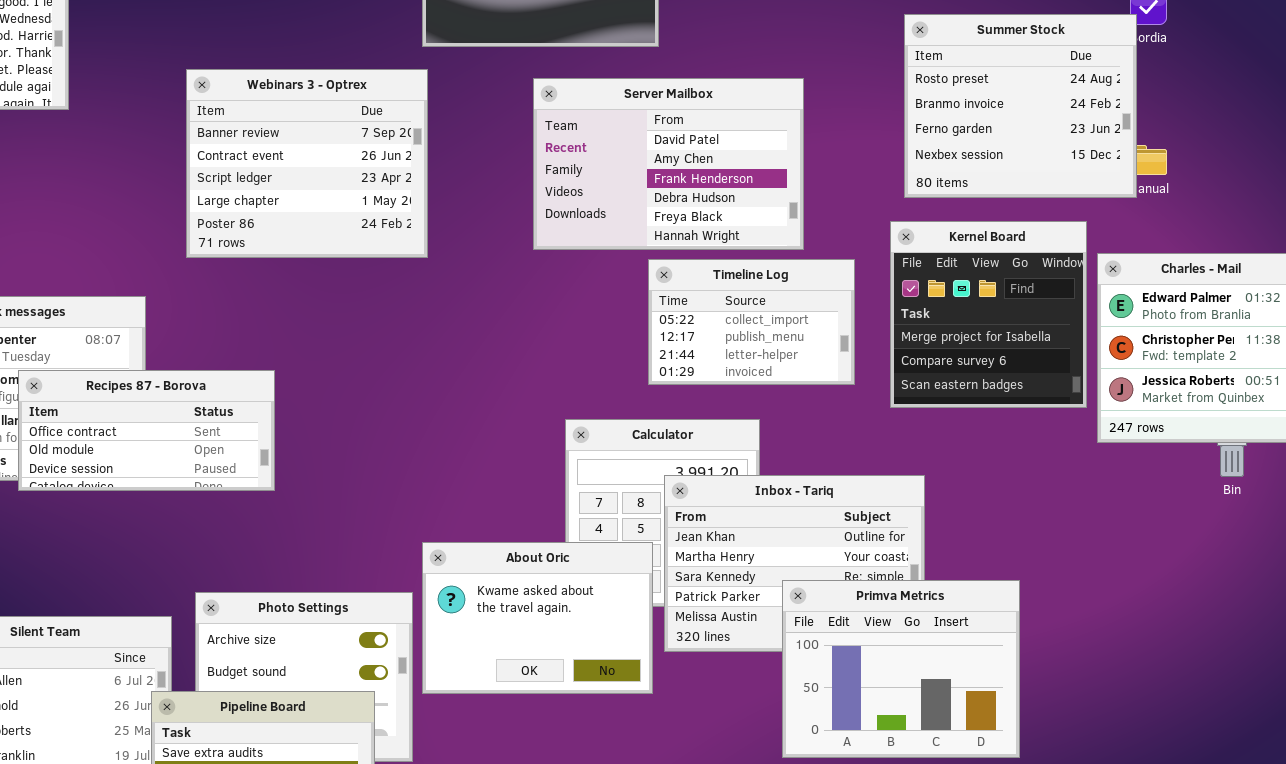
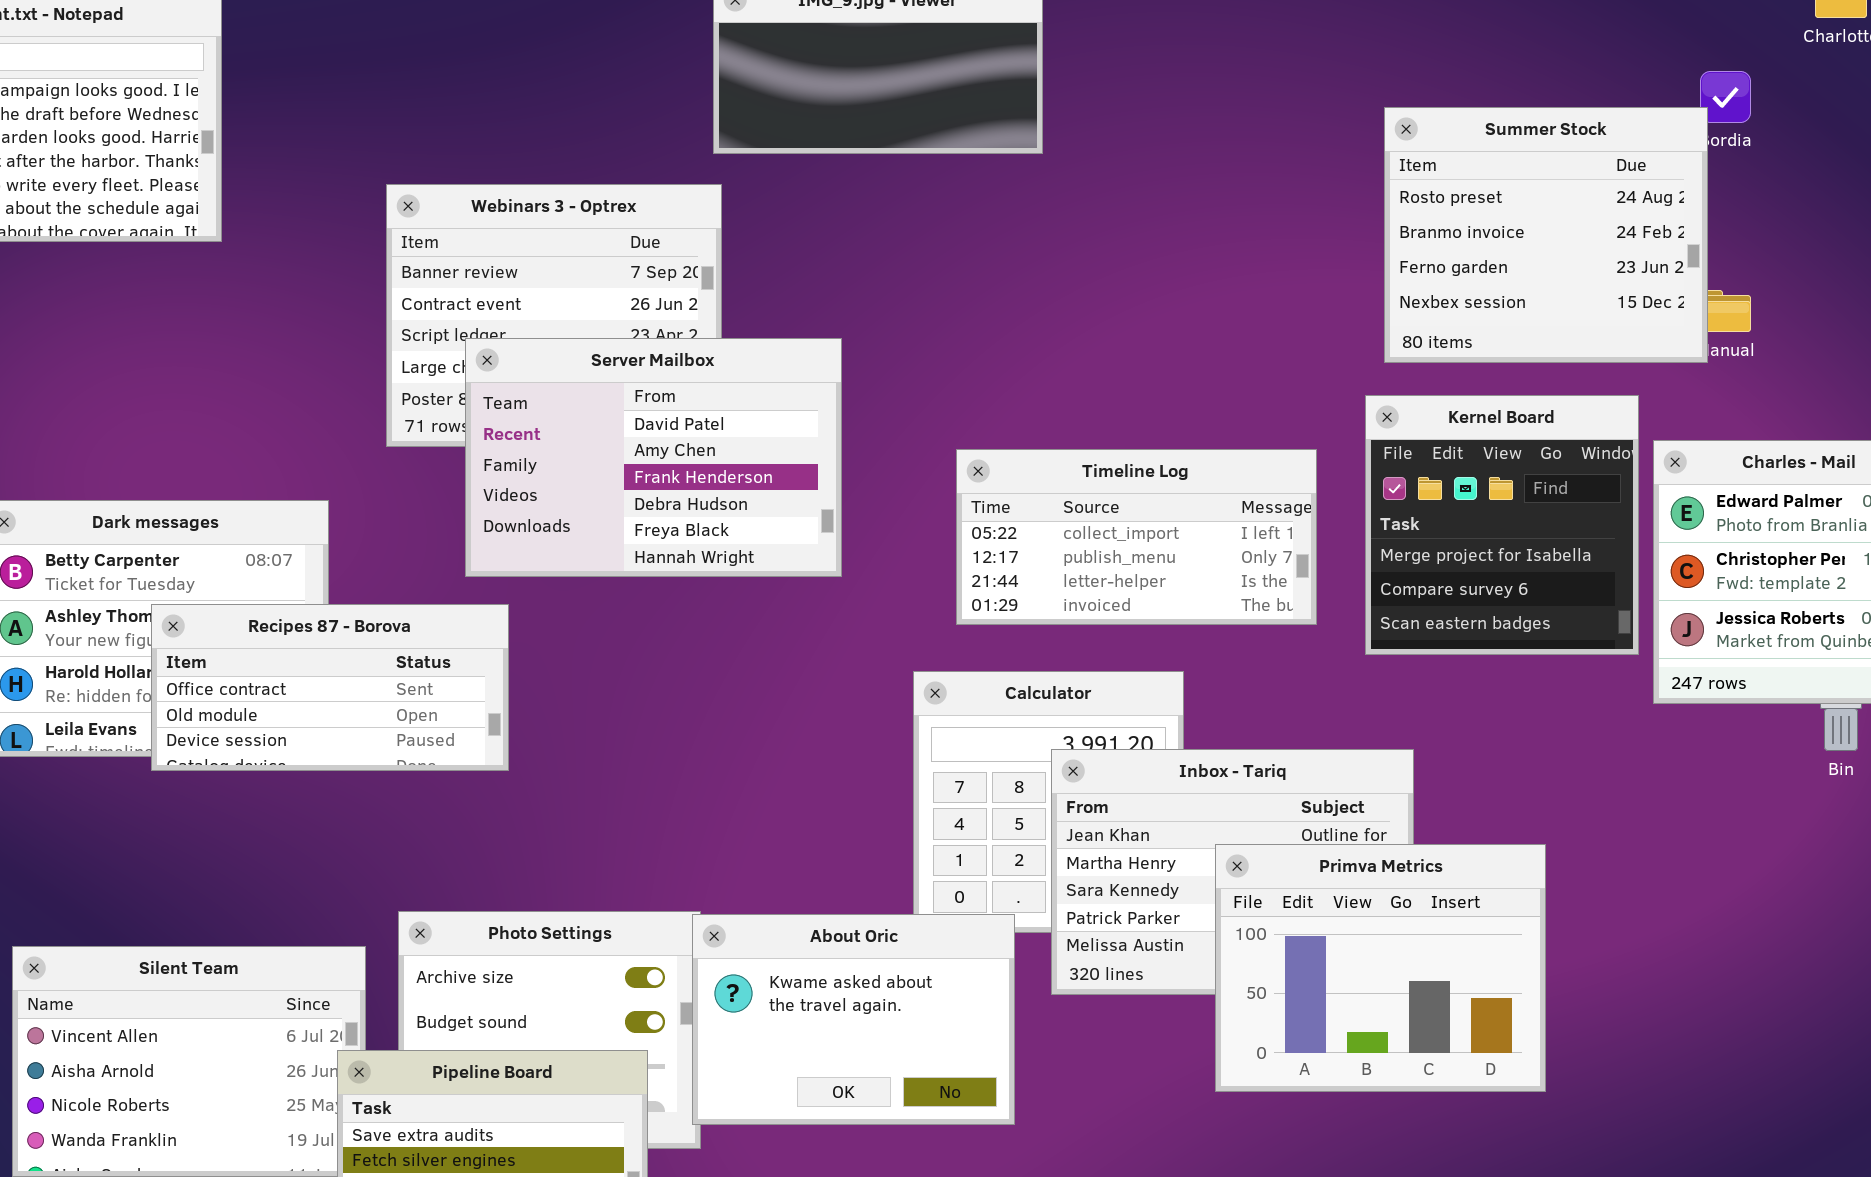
Server Mailbox: [533,78,804,250] -> [465,338,842,577], moved
Timeline Log: [648,259,855,385] -> [956,449,1317,625], resized
About Oric: [422,542,653,694] -> [692,914,1015,1125], moved
Primva Metrics: [782,580,1020,758] -> [1215,844,1546,1092], moved

